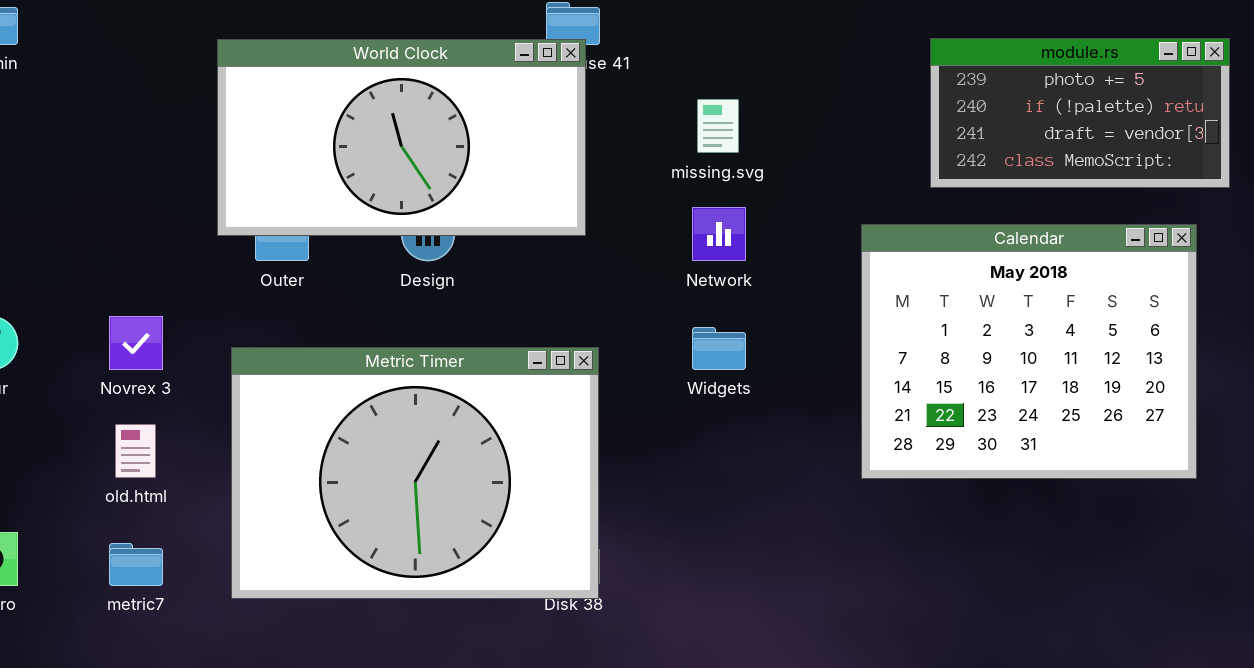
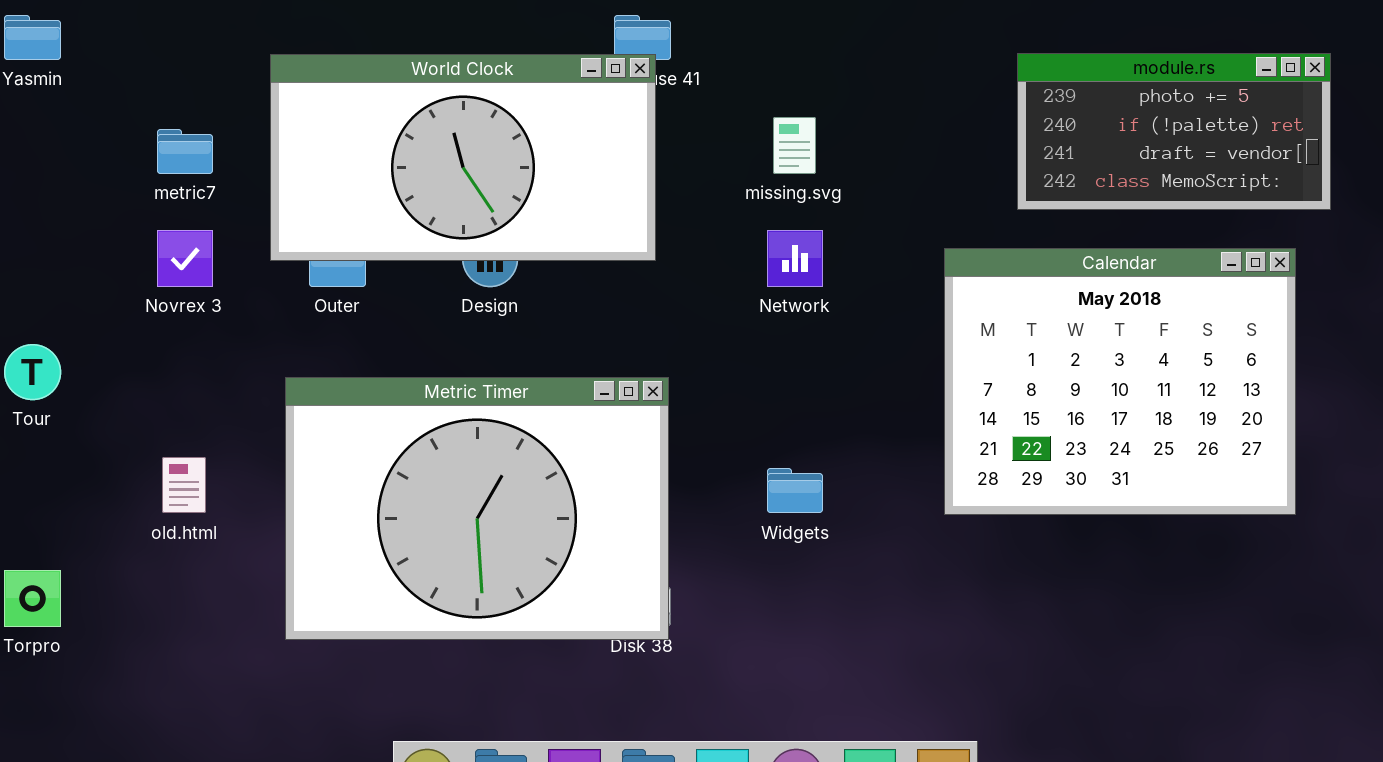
Novrex 3: [109,316,163,370] -> [157,230,213,287], moved
Widgets: [692,327,746,370] -> [767,468,823,513], moved
metric7: [109,543,163,586] -> [157,129,213,174], moved

